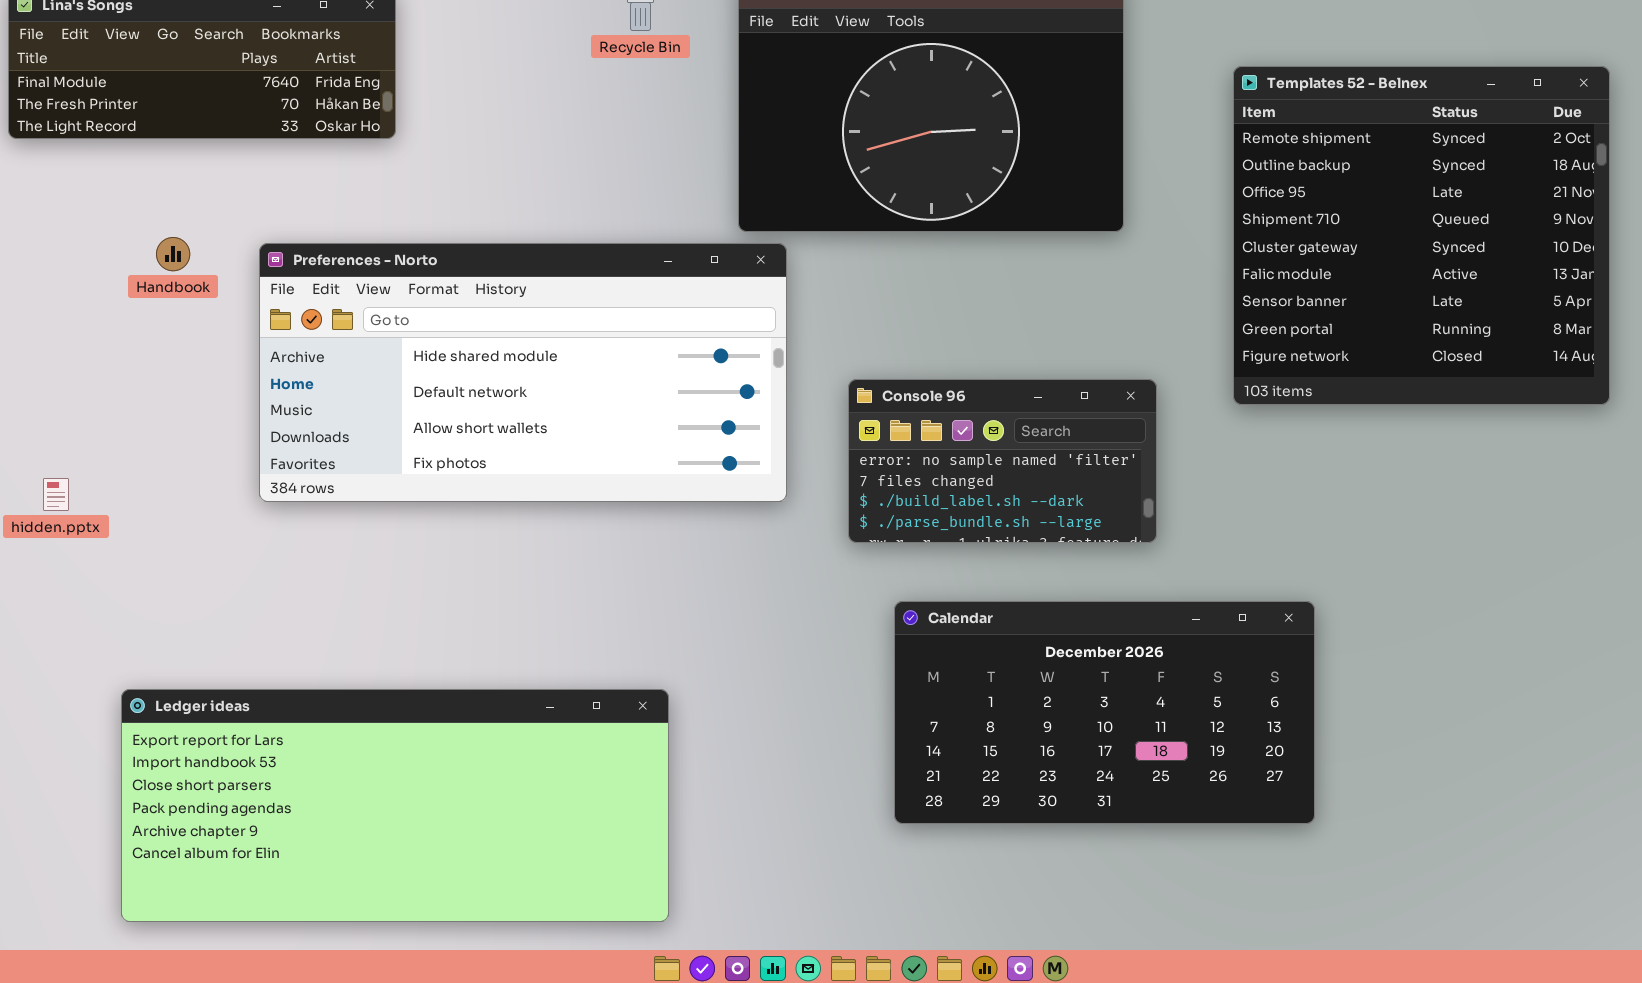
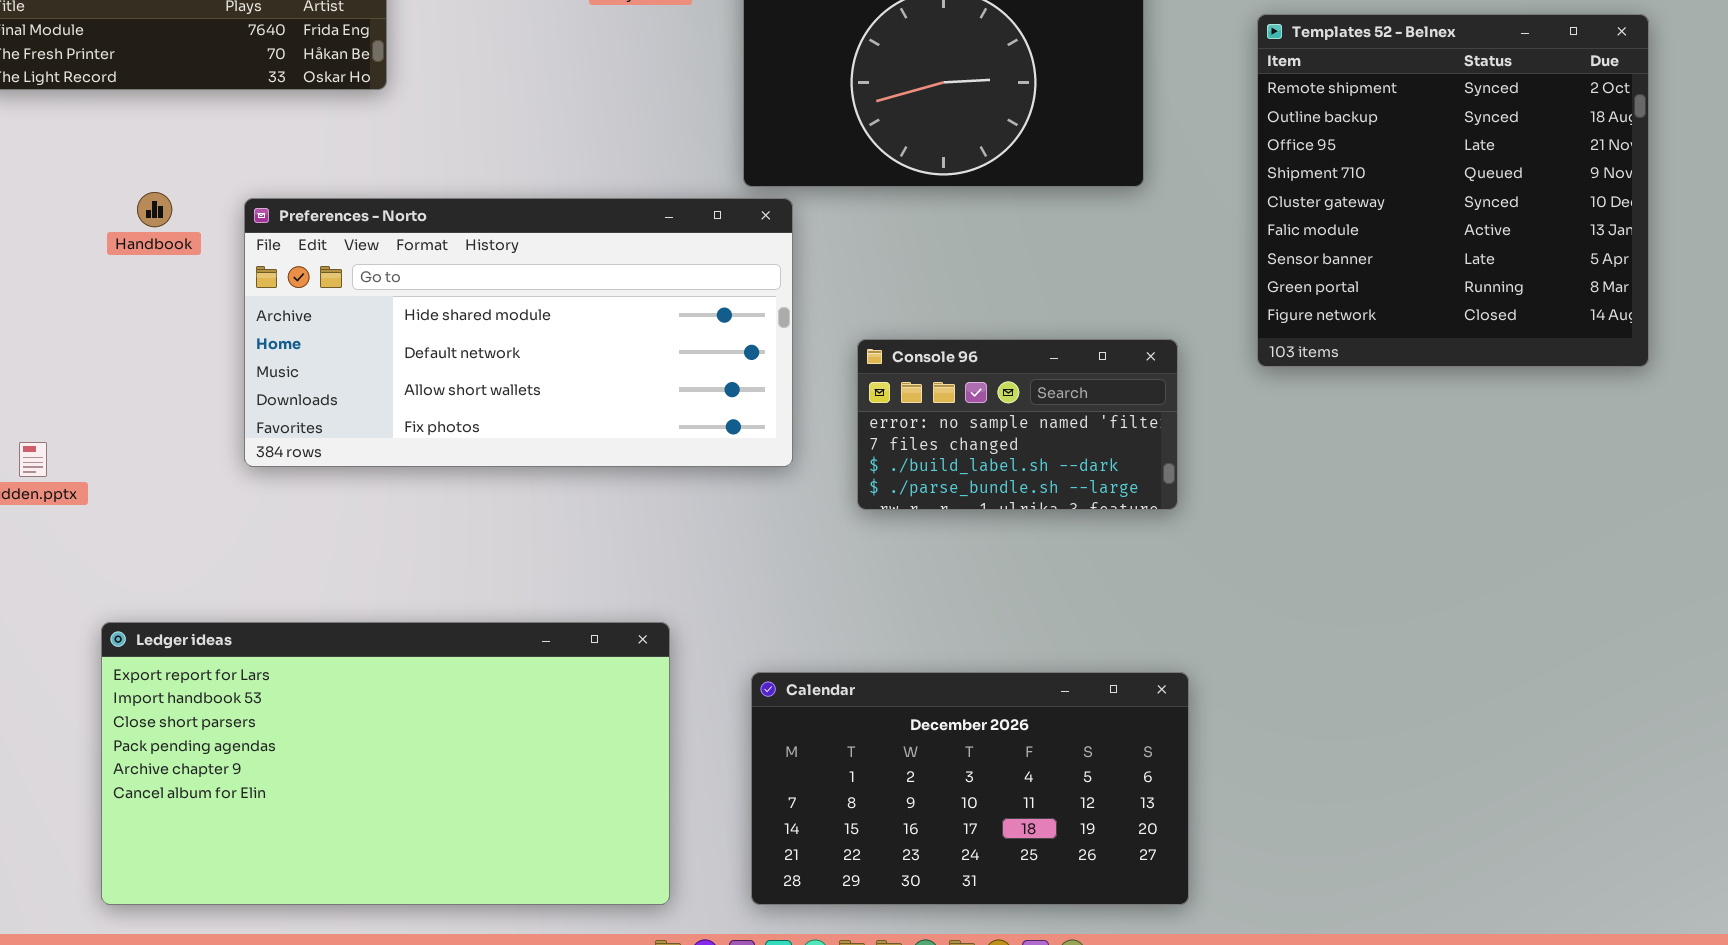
Calendar: [894,601,1315,824] -> [751,672,1189,905], moved
Ledger ideas: [121,689,669,922] -> [101,622,670,905], resized

